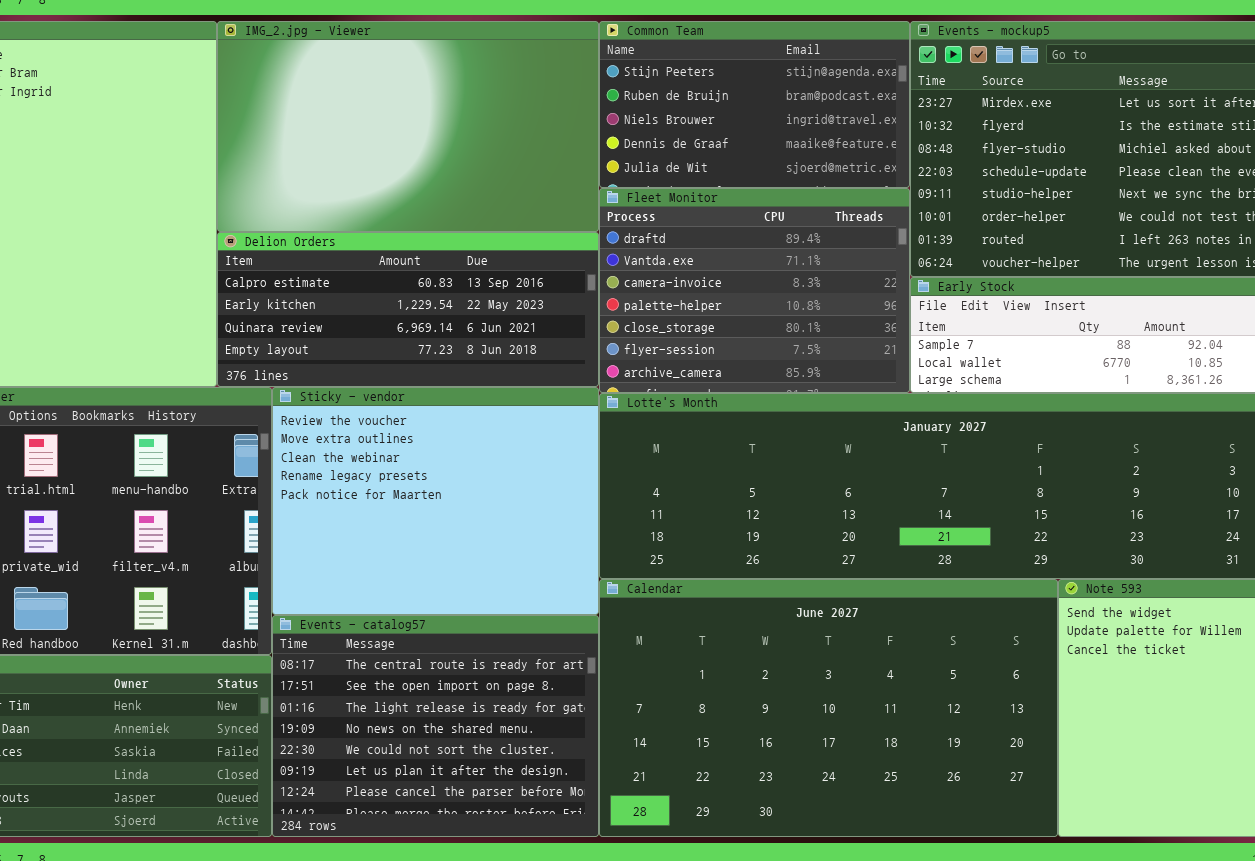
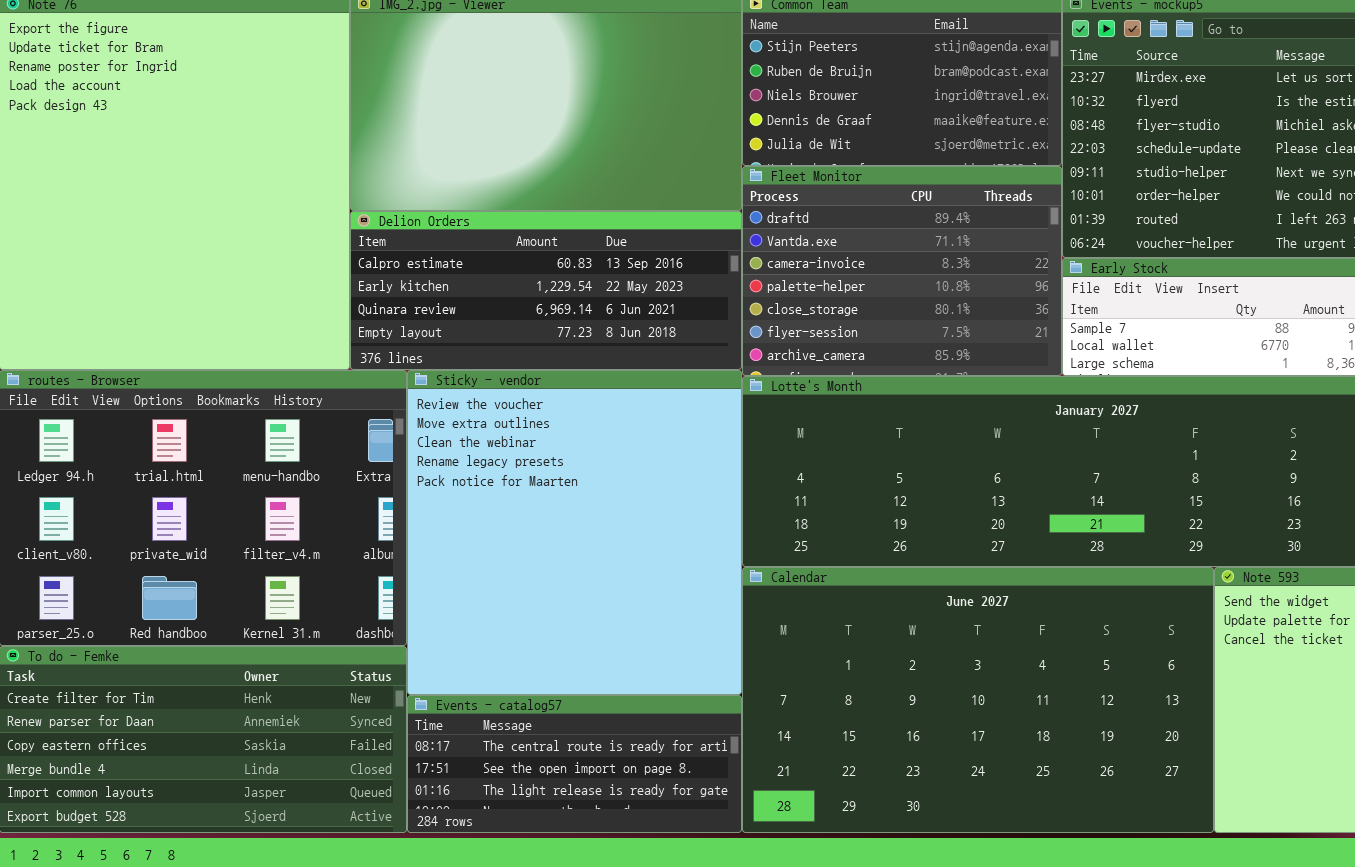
Sticky - vendor: [272,387,599,615] -> [407,370,742,695], resized
Events - catalog57: [272,615,599,837] -> [407,695,742,833], resized

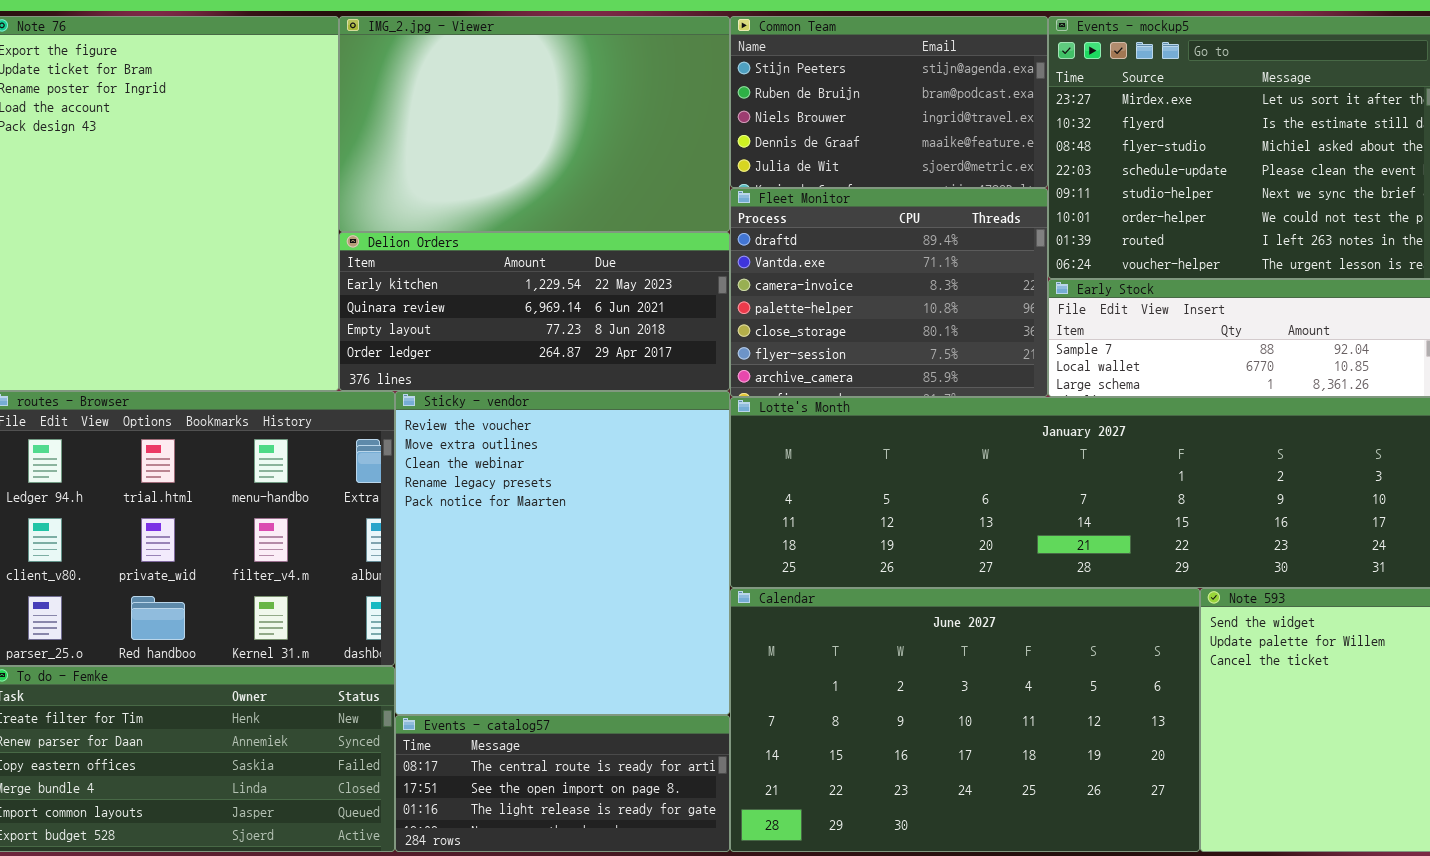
Delion Orders: [350,211,742,370] -> [339,232,730,391], scrolled down 1 row

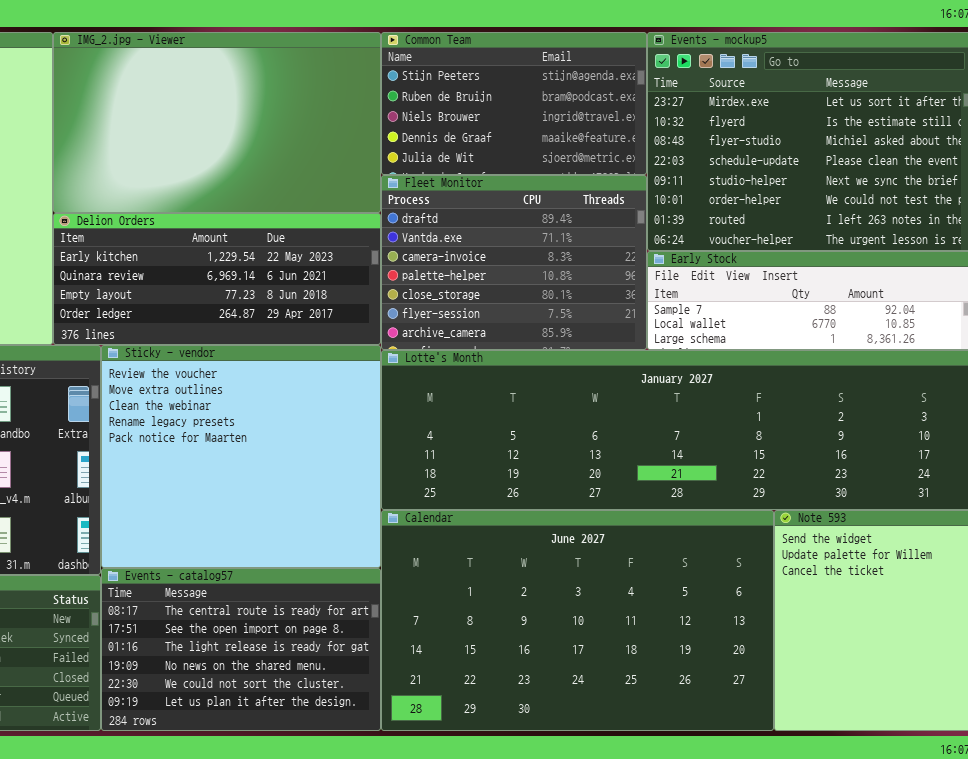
Sticky - vendor: [395,391,730,715] -> [101,345,381,568], resized
Events - catalog57: [395,715,730,852] -> [101,568,381,731], resized

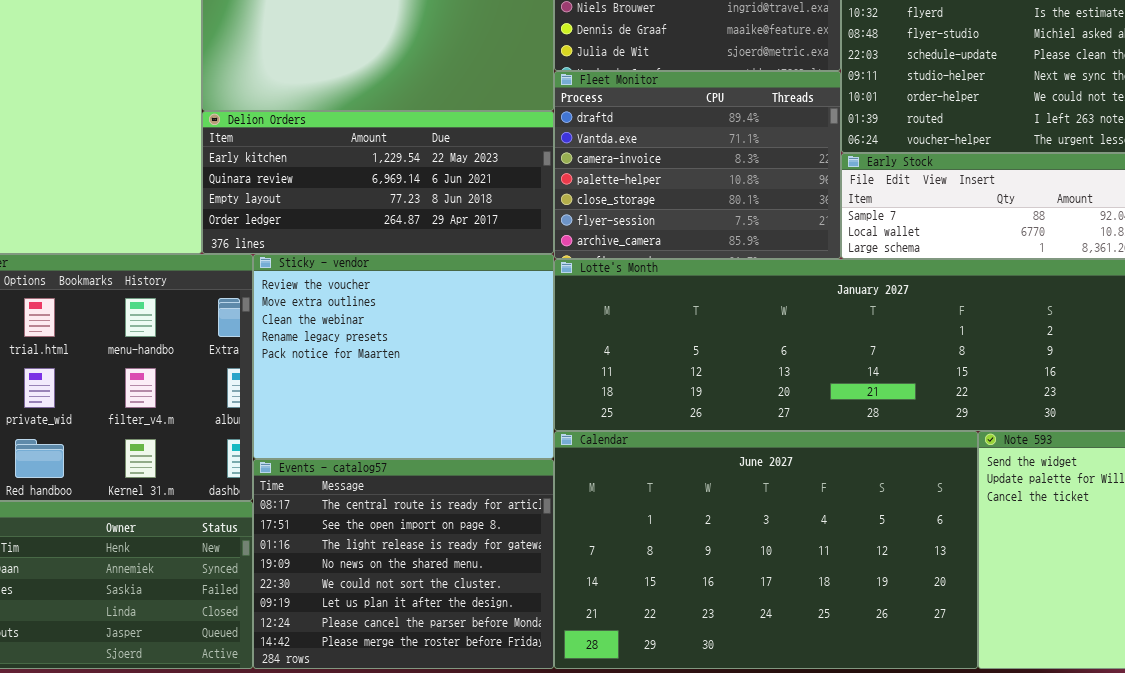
Sticky - vendor: [101,345,381,568] -> [253,254,554,459], resized
Events - catalog57: [101,568,381,731] -> [253,459,554,669], resized

